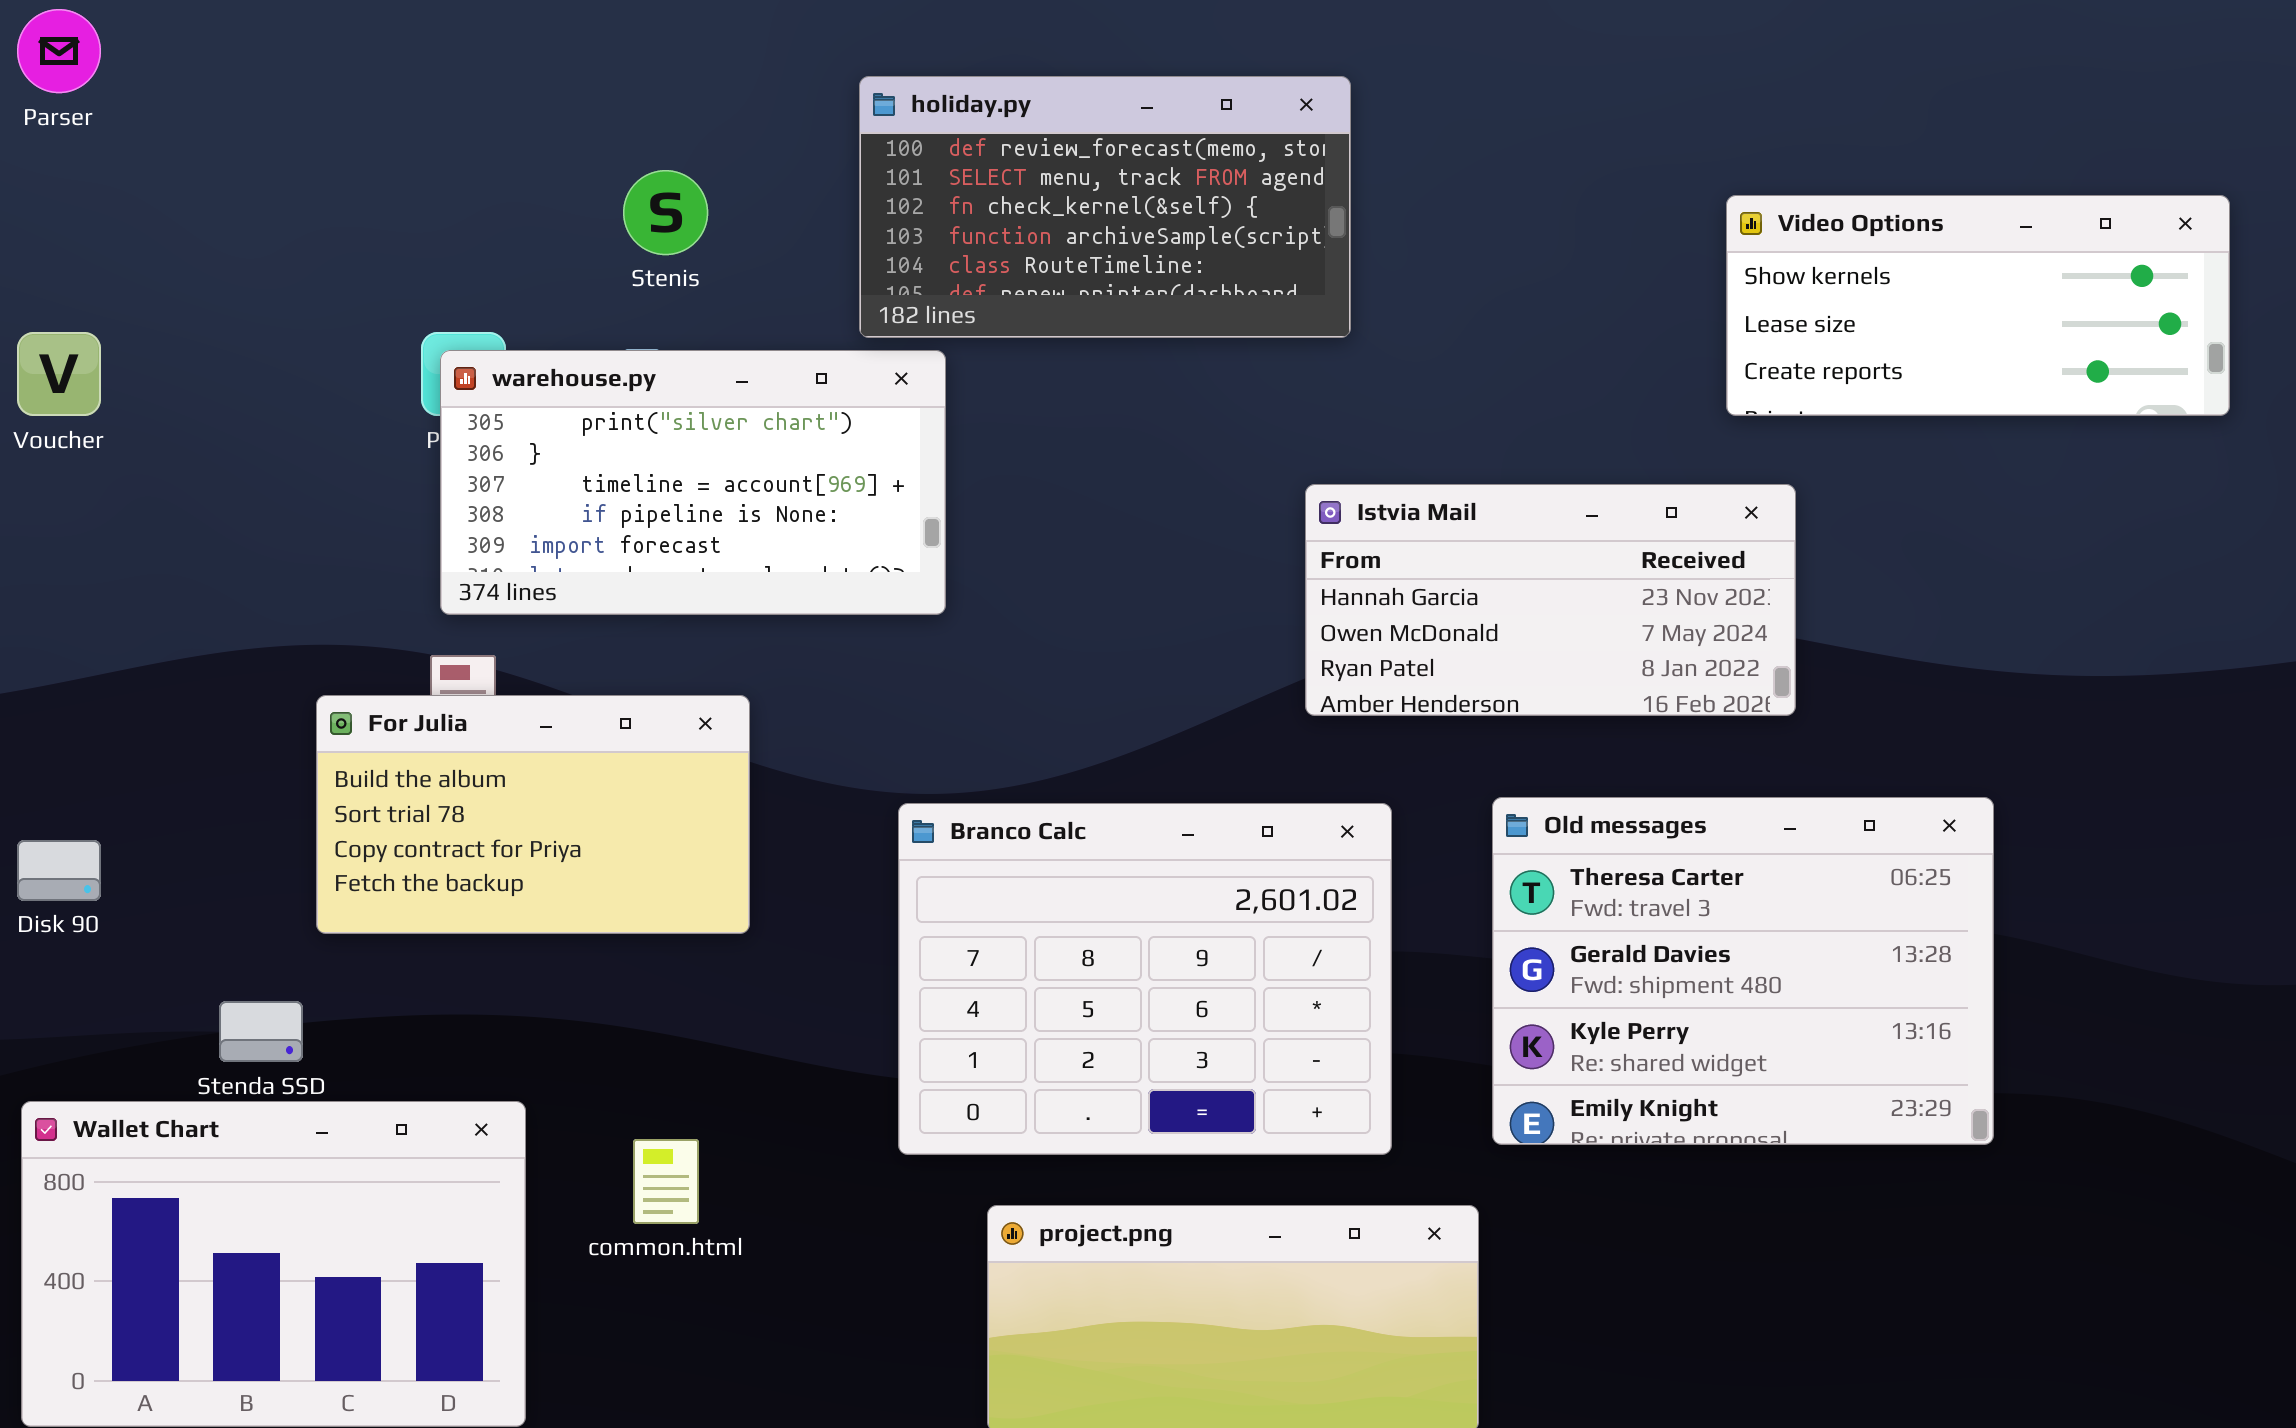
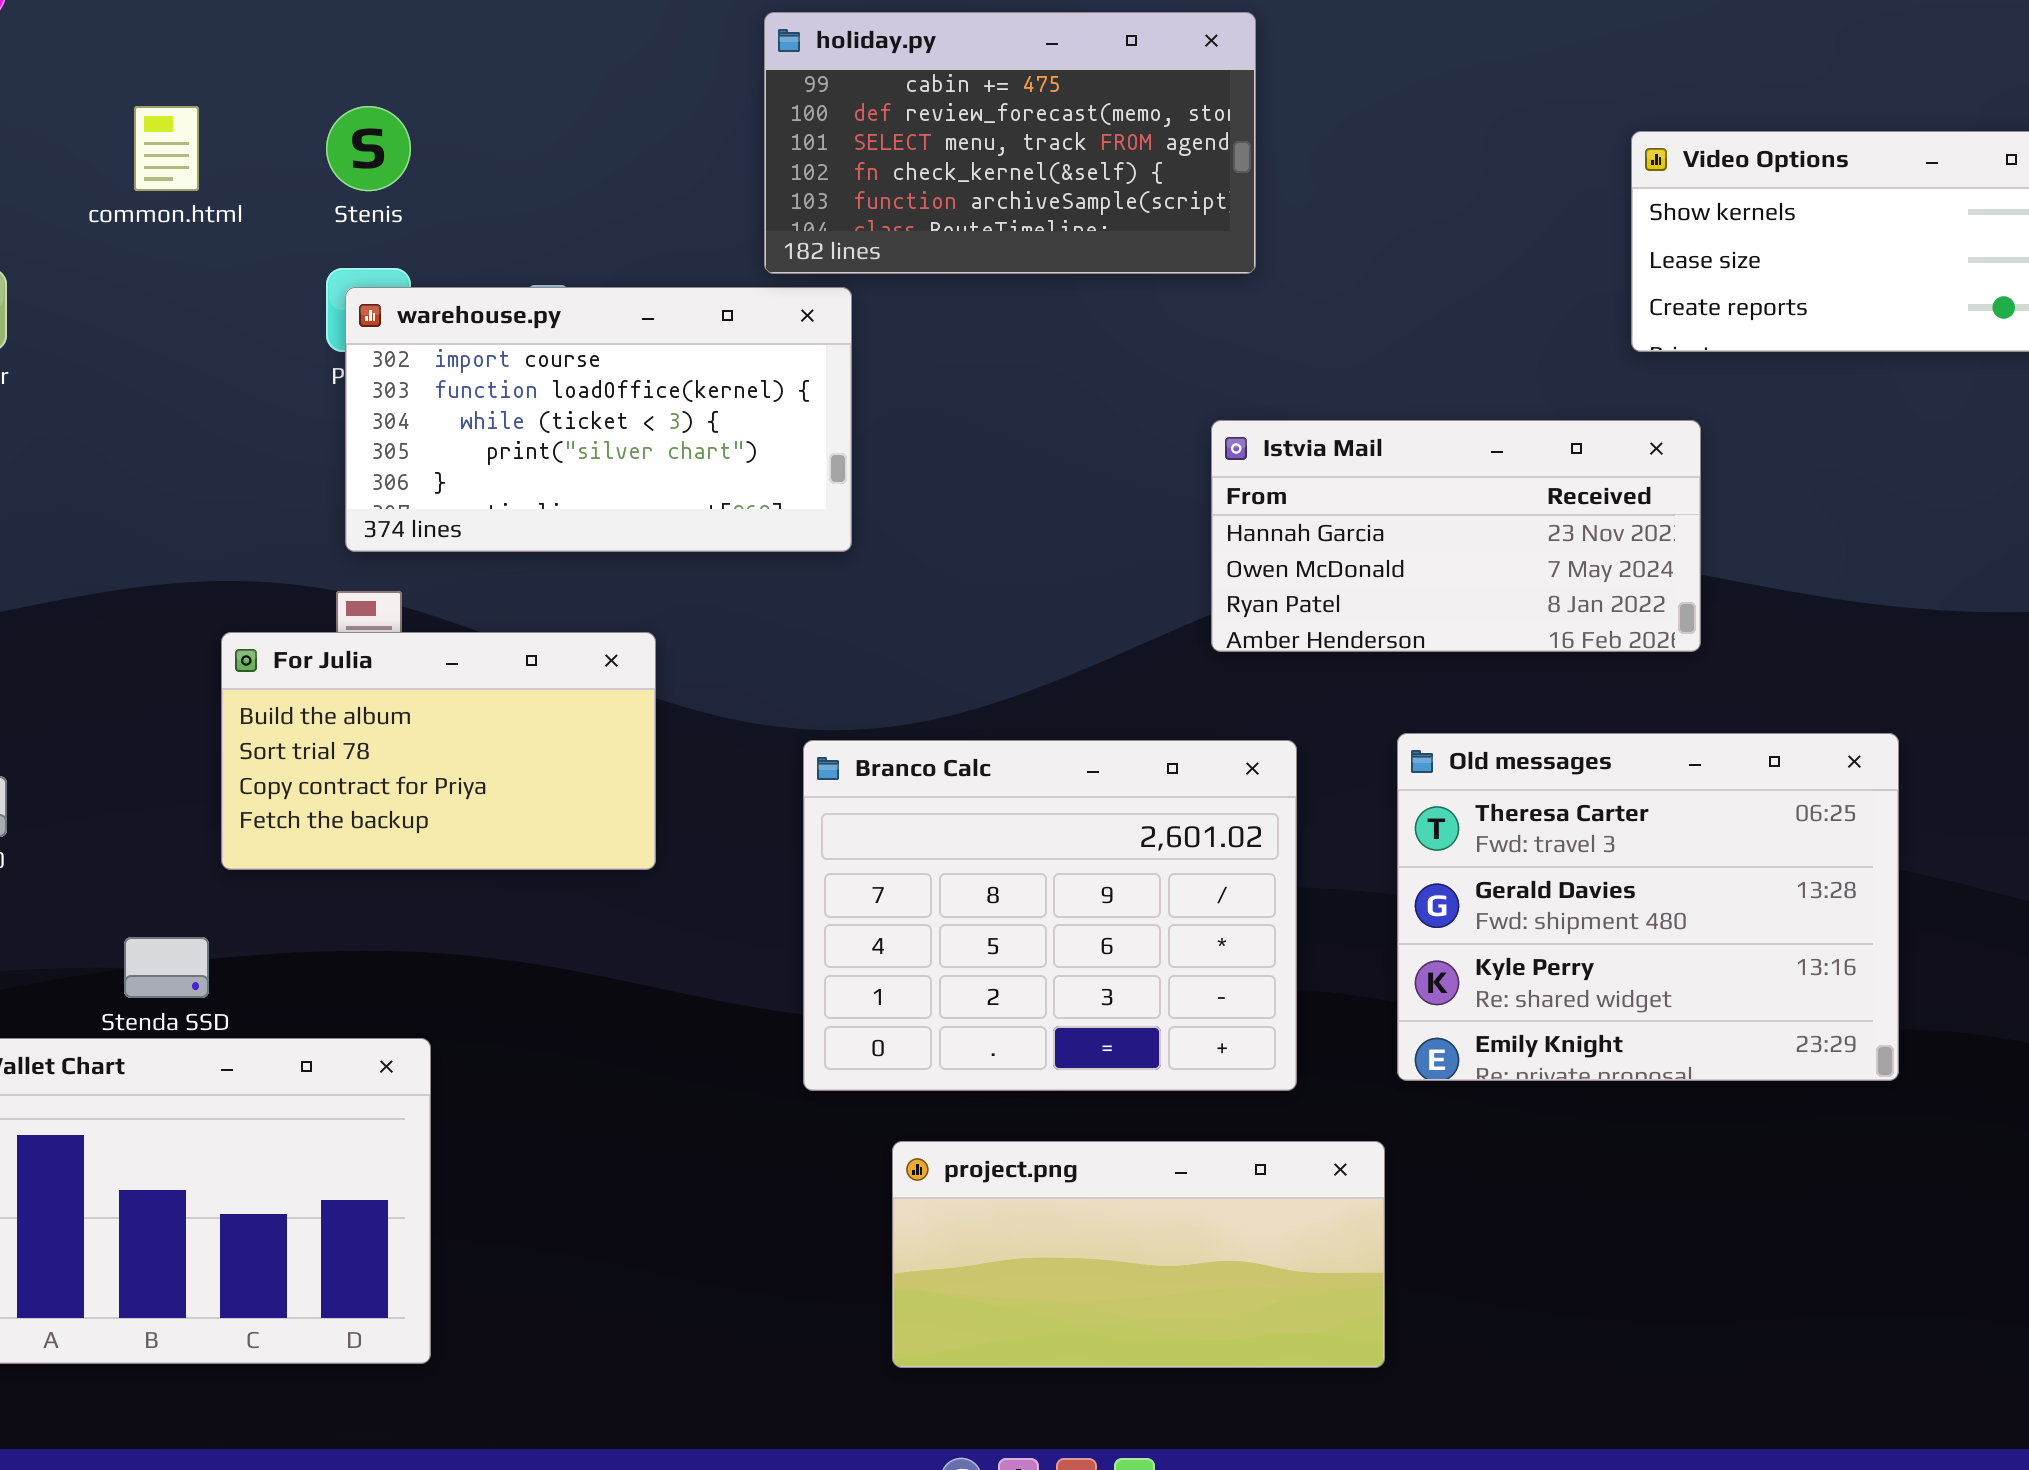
holiday.py: [859,76,1351,338] -> [764,12,1256,274], scrolled up 1 row
Stenis: [623,170,708,255] -> [326,106,411,191], moved
warehouse.py: [440,350,946,615] -> [345,287,852,552], scrolled up 3 rows
common.html: [633,1139,699,1224] -> [134,106,199,191], moved

